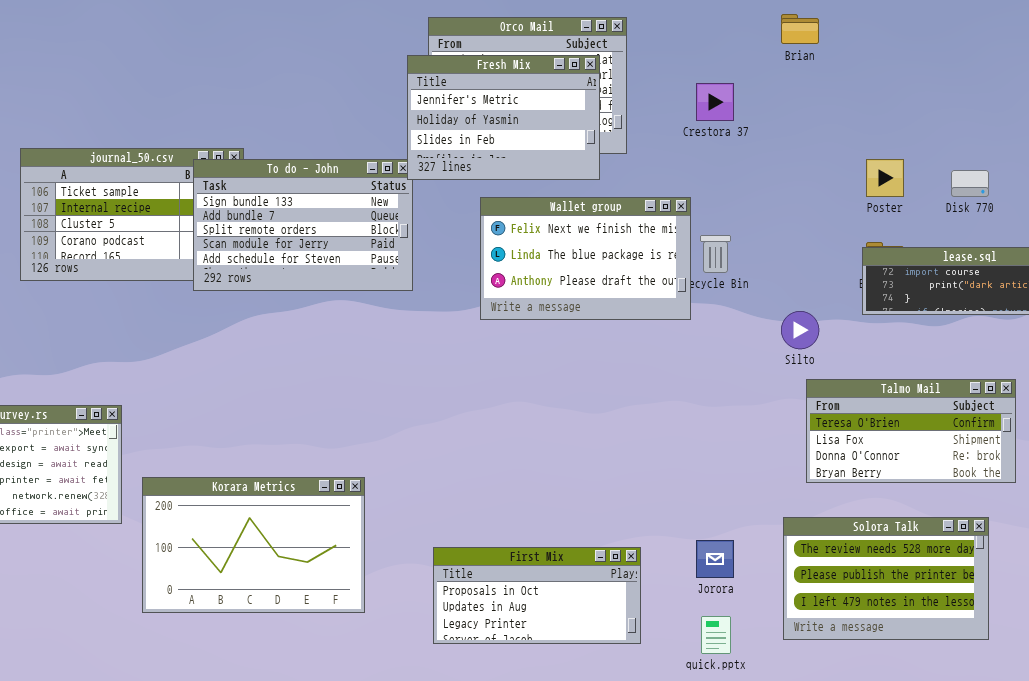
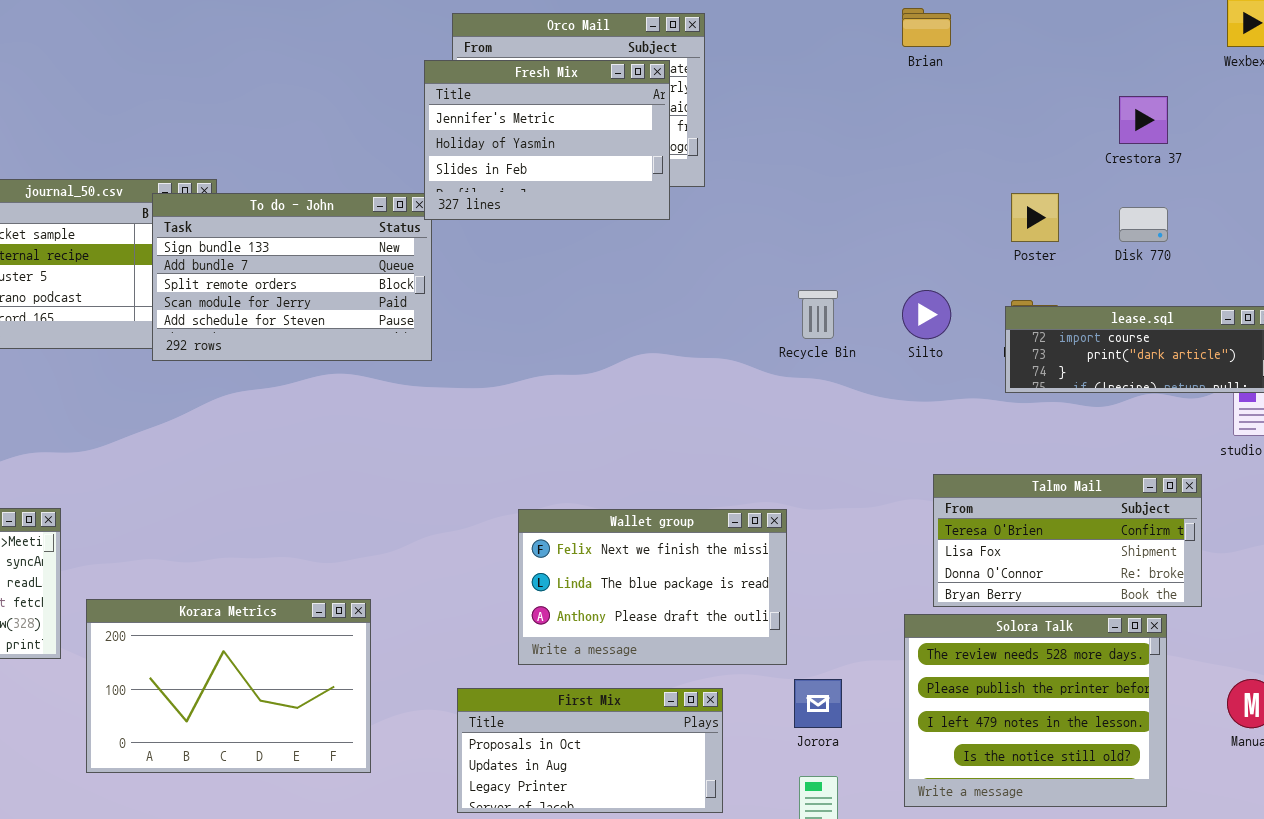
Crestora 37: [696,83,734,121] -> [1119,96,1168,144], moved
Wallet group: [480,197,691,320] -> [518,509,787,665], moved
Silto: [781,311,819,349] -> [902,290,951,339], moved
Solora Talk: [783,517,989,640] -> [904,614,1167,807], resized

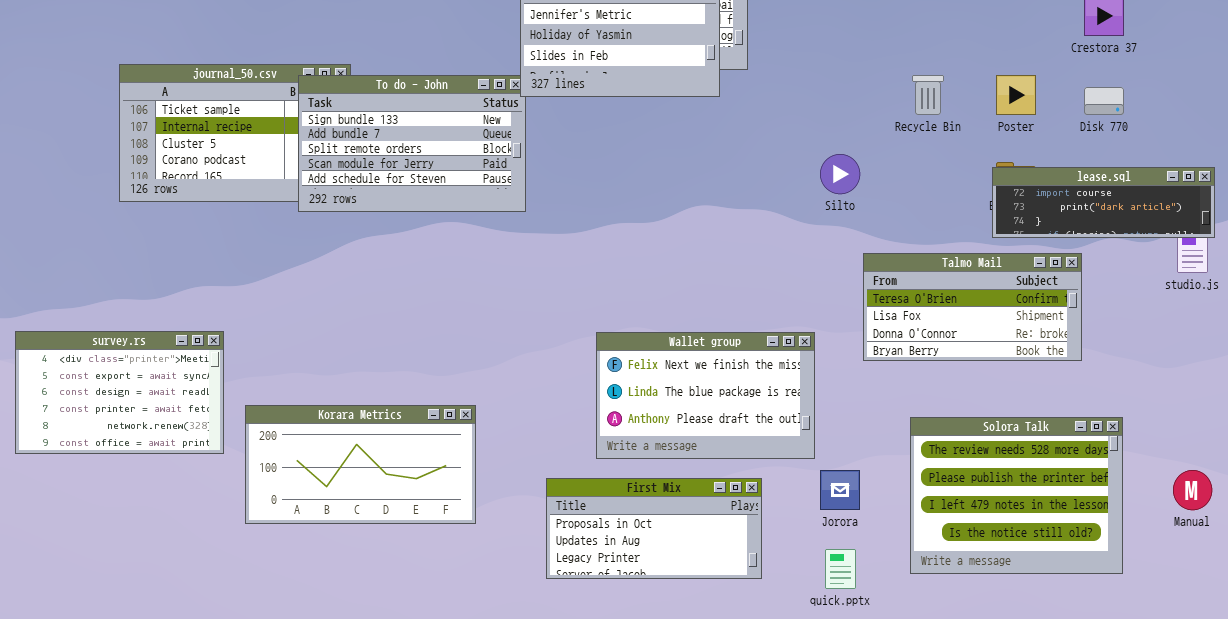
Recycle Bin: [798,290,838,339] -> [912,75,944,115], moved
Silto: [902,290,951,339] -> [820,154,860,194], moved
Talmo Mail: [933,474,1202,607] -> [863,253,1082,361], moved
Korara Metrics: [86,599,371,773] -> [245,405,476,524], resized

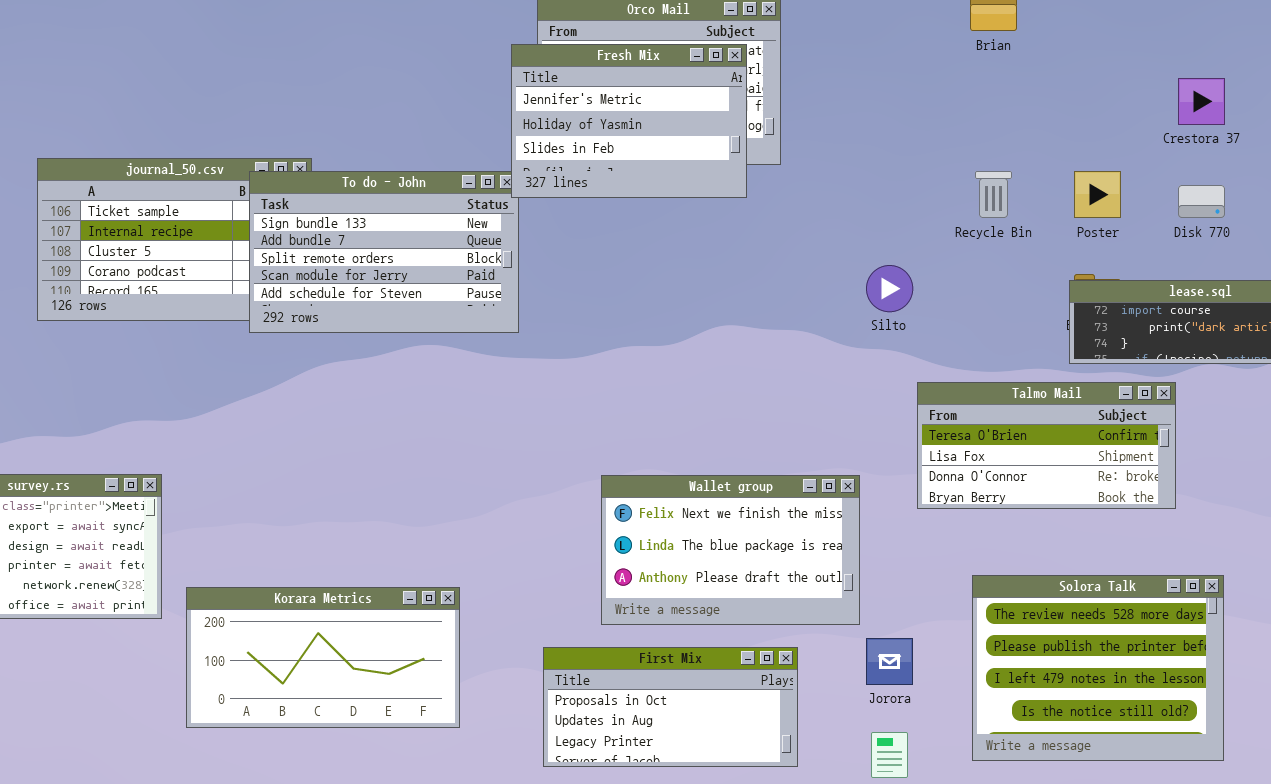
Korara Metrics: [245,405,476,524] -> [186,587,460,728], moved

